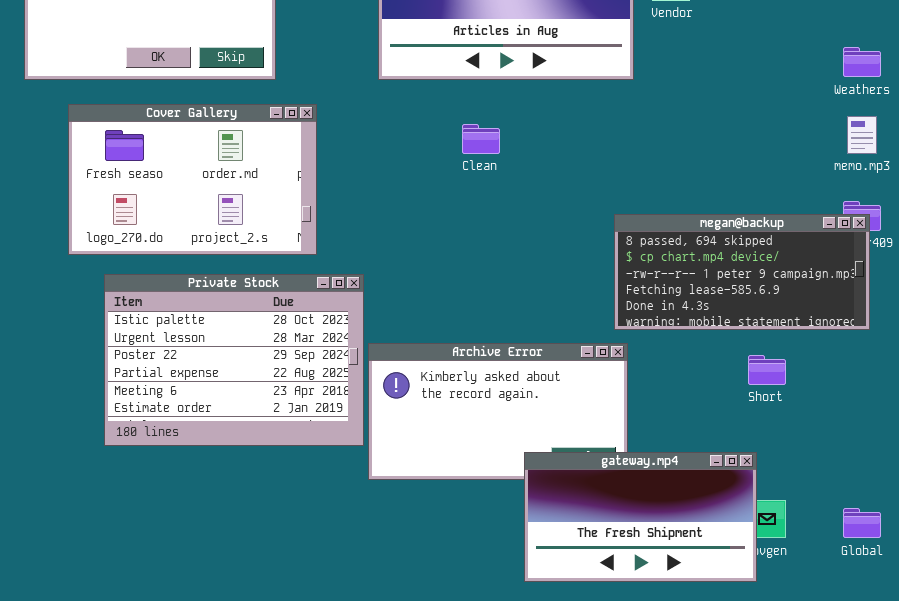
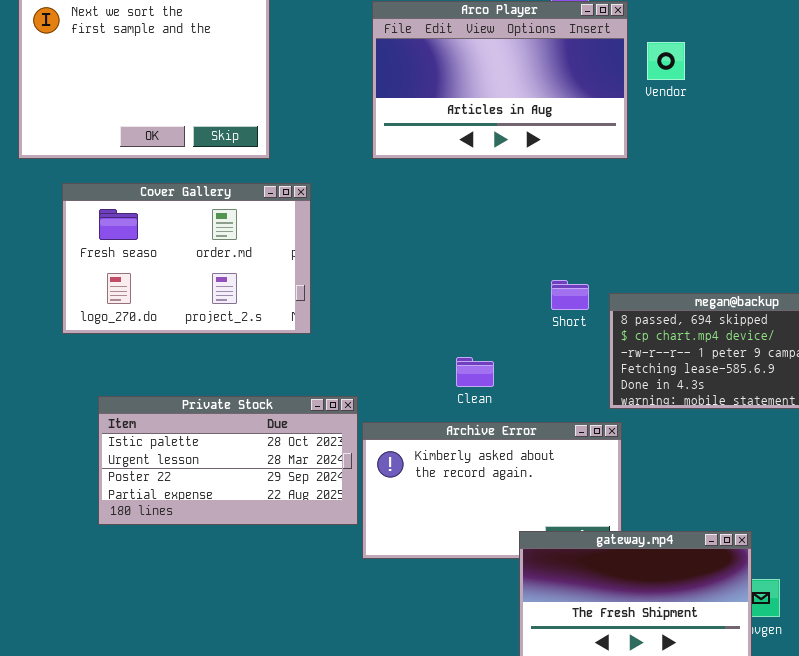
Clean: [462,124,500,154] -> [456,357,494,387], moved
Private Stock: [104,274,364,446] -> [98,396,358,525], resized
Short: [748,355,786,385] -> [551,280,589,310], moved

